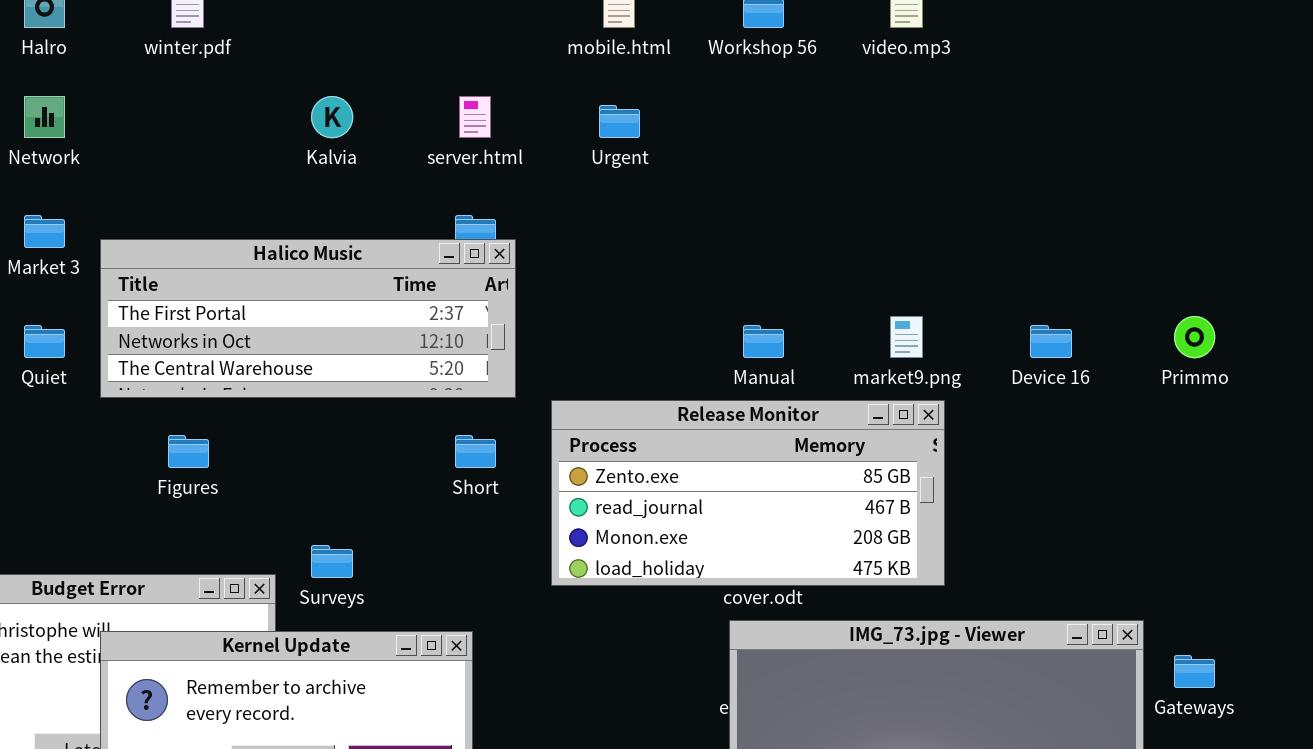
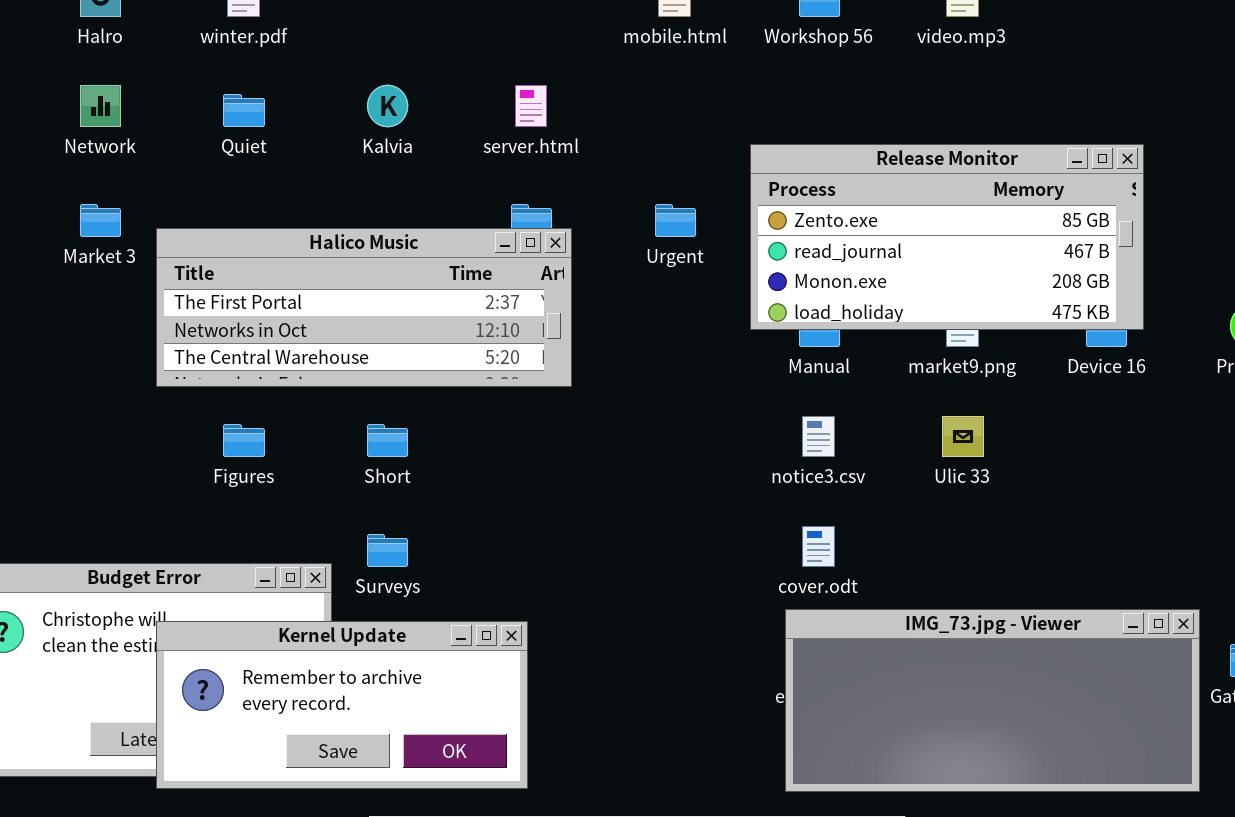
Urgent: [599,105,640,138] -> [655,204,696,237], moved
Quiet: [24,325,65,358] -> [223,94,265,127], moved
Release Monitor: [551,400,945,586] -> [750,144,1144,330], moved
Short: [455,435,496,468] -> [367,424,408,457], moved

